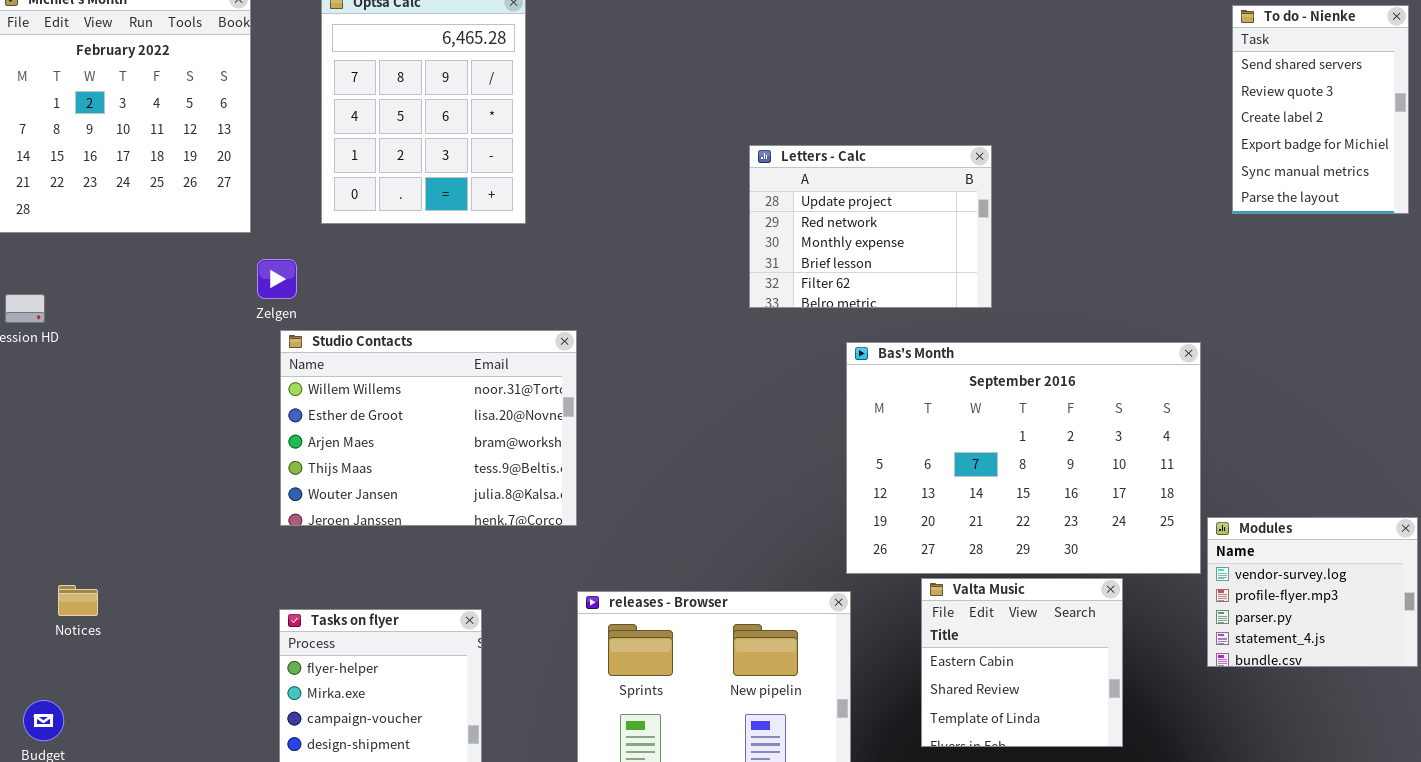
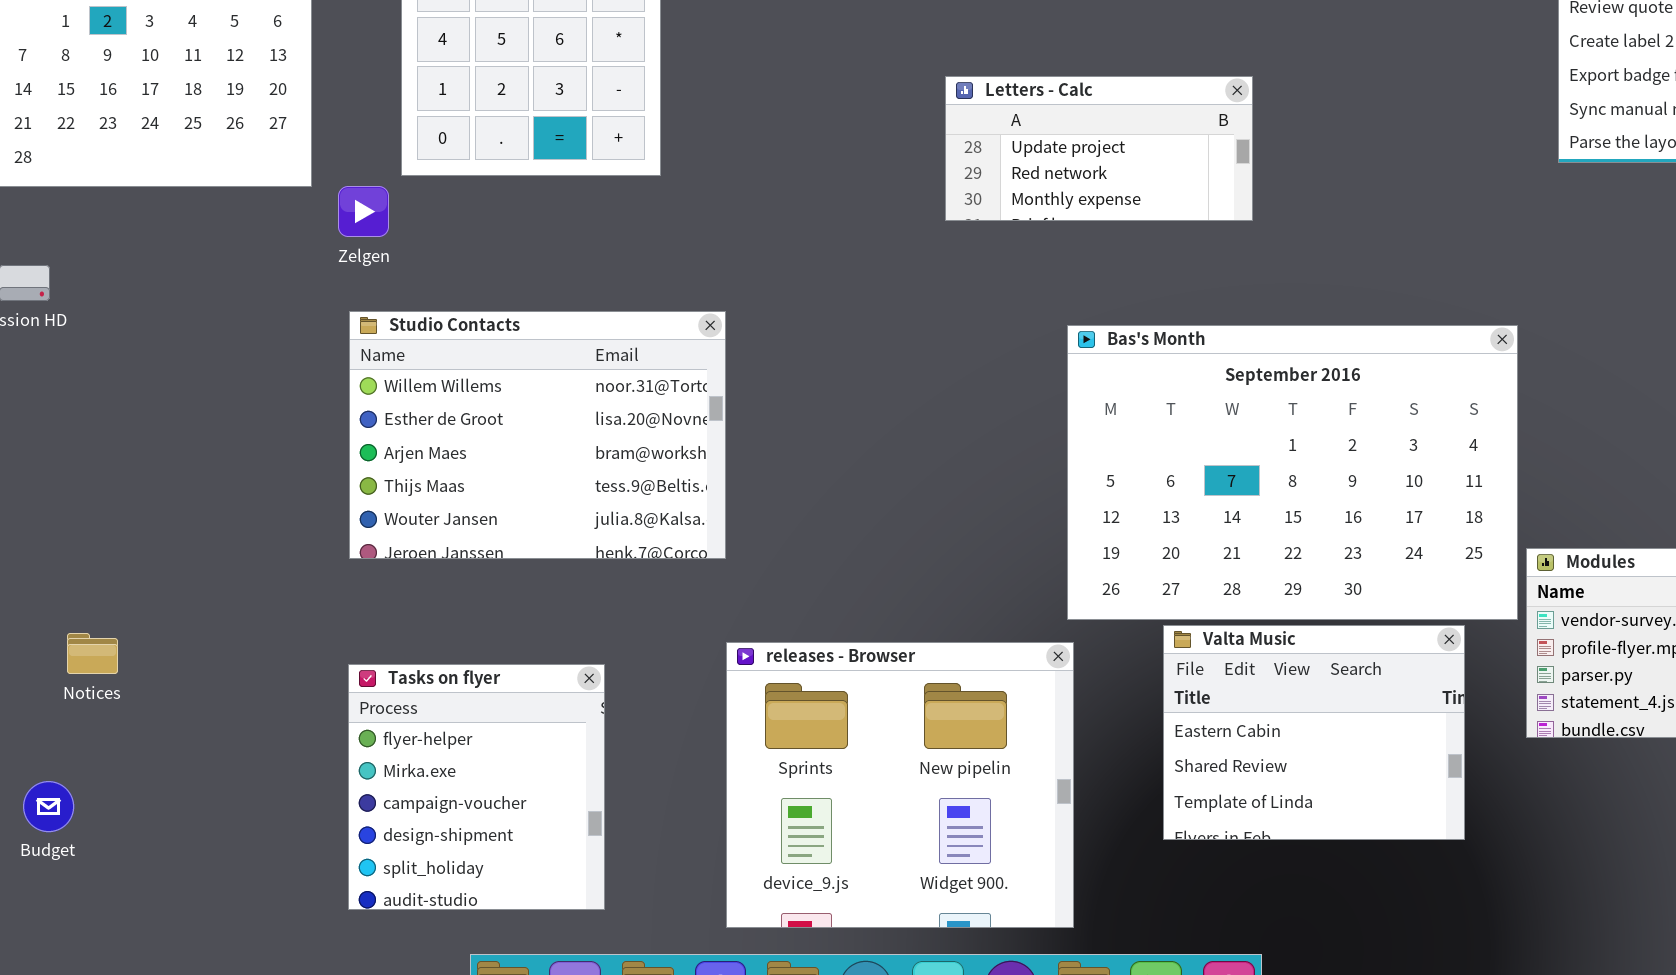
Letters - Calc: [749,145,992,308] -> [945,76,1253,221], resized
Zelgen: [257,259,297,299] -> [338,186,389,237], moved
Valta Music: [921,578,1123,747] -> [1163,625,1465,840], resized

